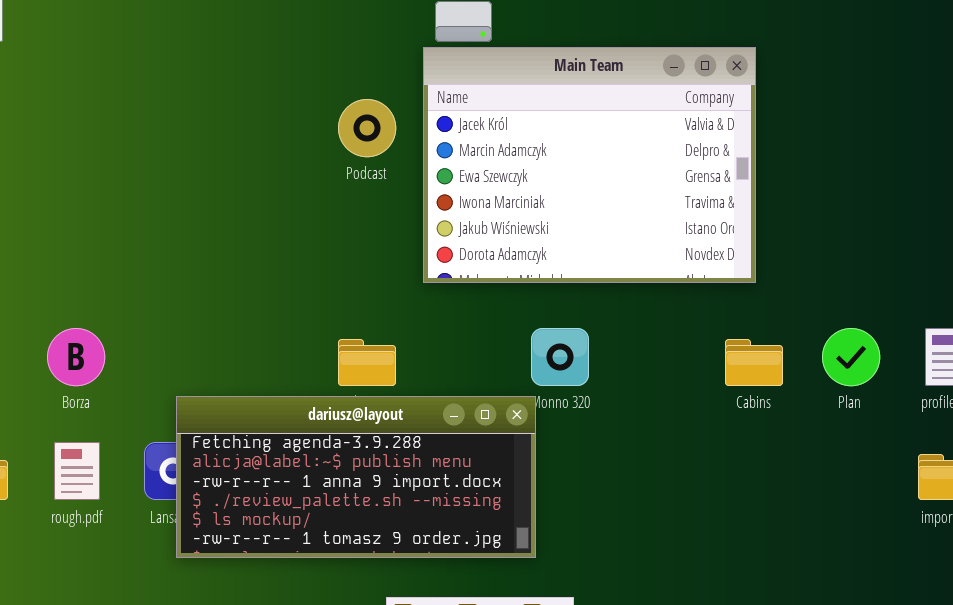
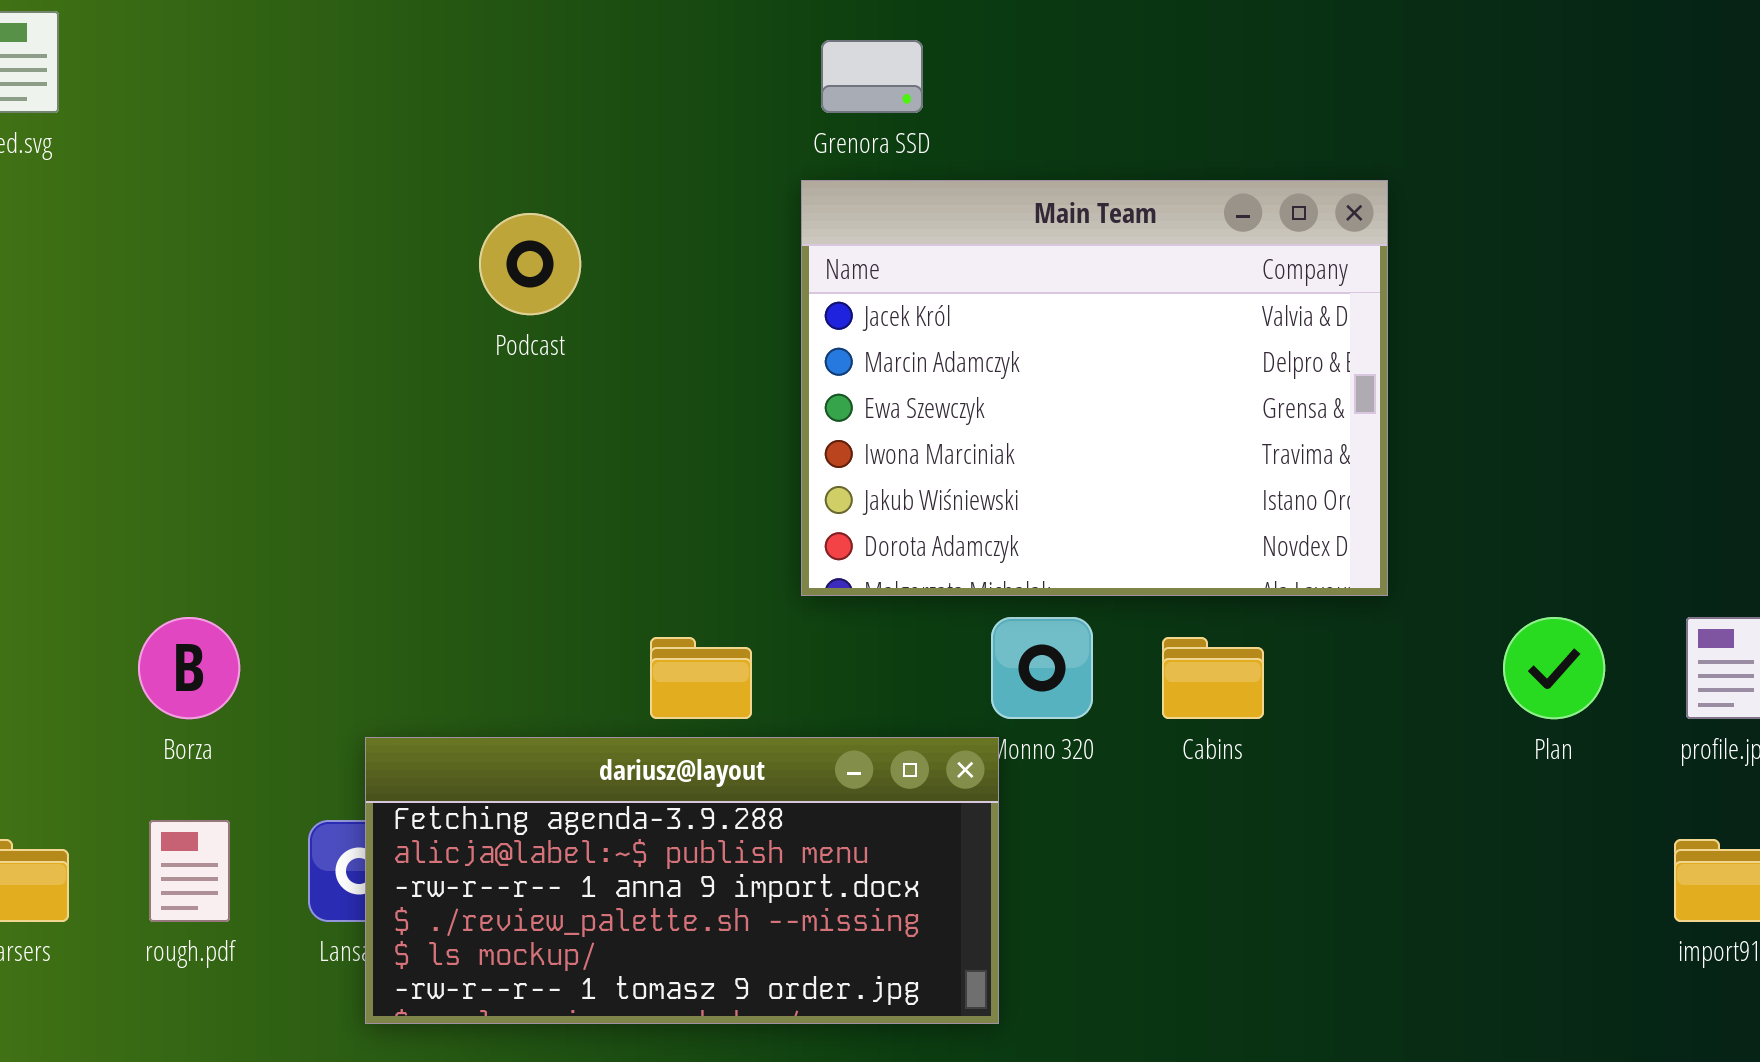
Main Team: [423,47,756,283] -> [801,180,1388,596], moved
Podcast: [338,99,396,157] -> [479,213,581,315], moved
Cabins: [725,339,783,386] -> [1162,637,1264,719], moved

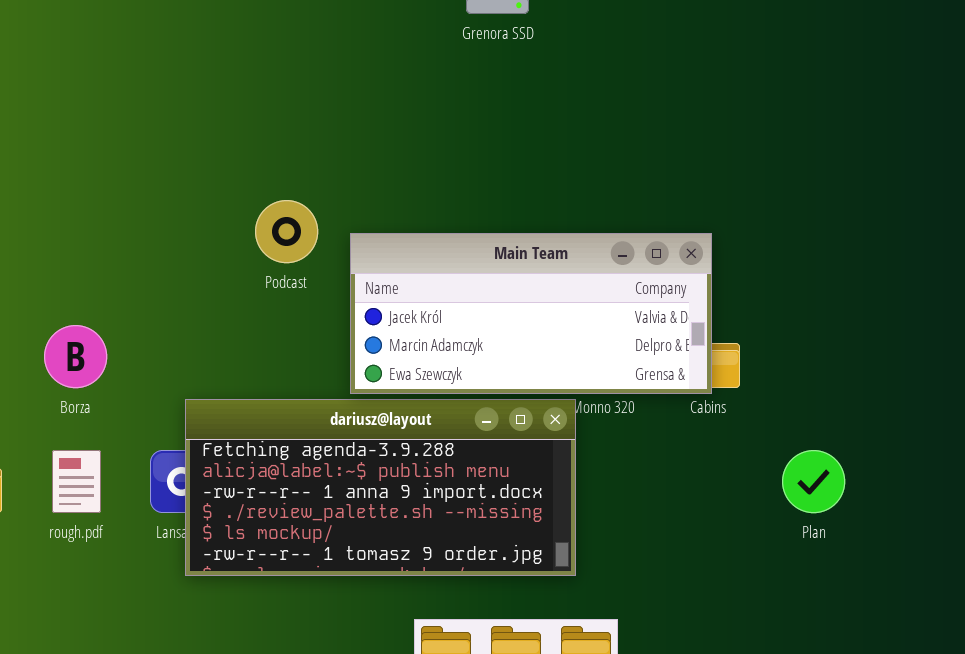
Main Team: [801,180,1388,596] -> [350,233,712,394], moved, resized
Podcast: [479,213,581,315] -> [255,200,318,263], moved
Plan: [1503,617,1605,719] -> [782,450,845,513], moved

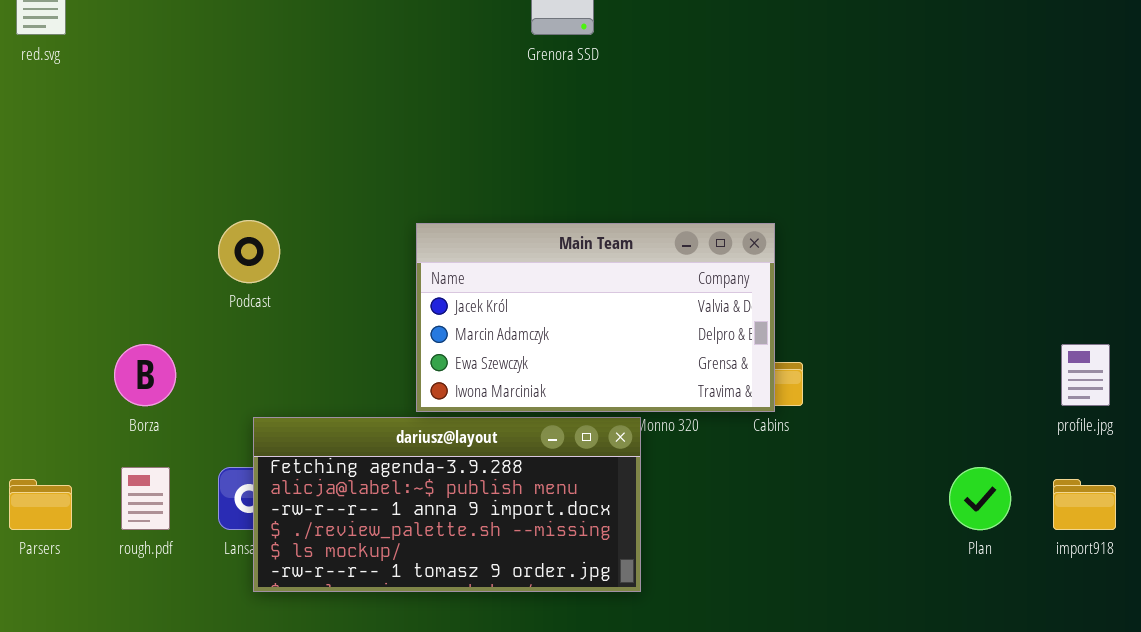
Podcast: [255,200,318,263] -> [218,220,280,283], moved
Main Team: [350,233,712,394] -> [416,223,775,412], resized
Plan: [782,450,845,513] -> [949,467,1011,530], moved

